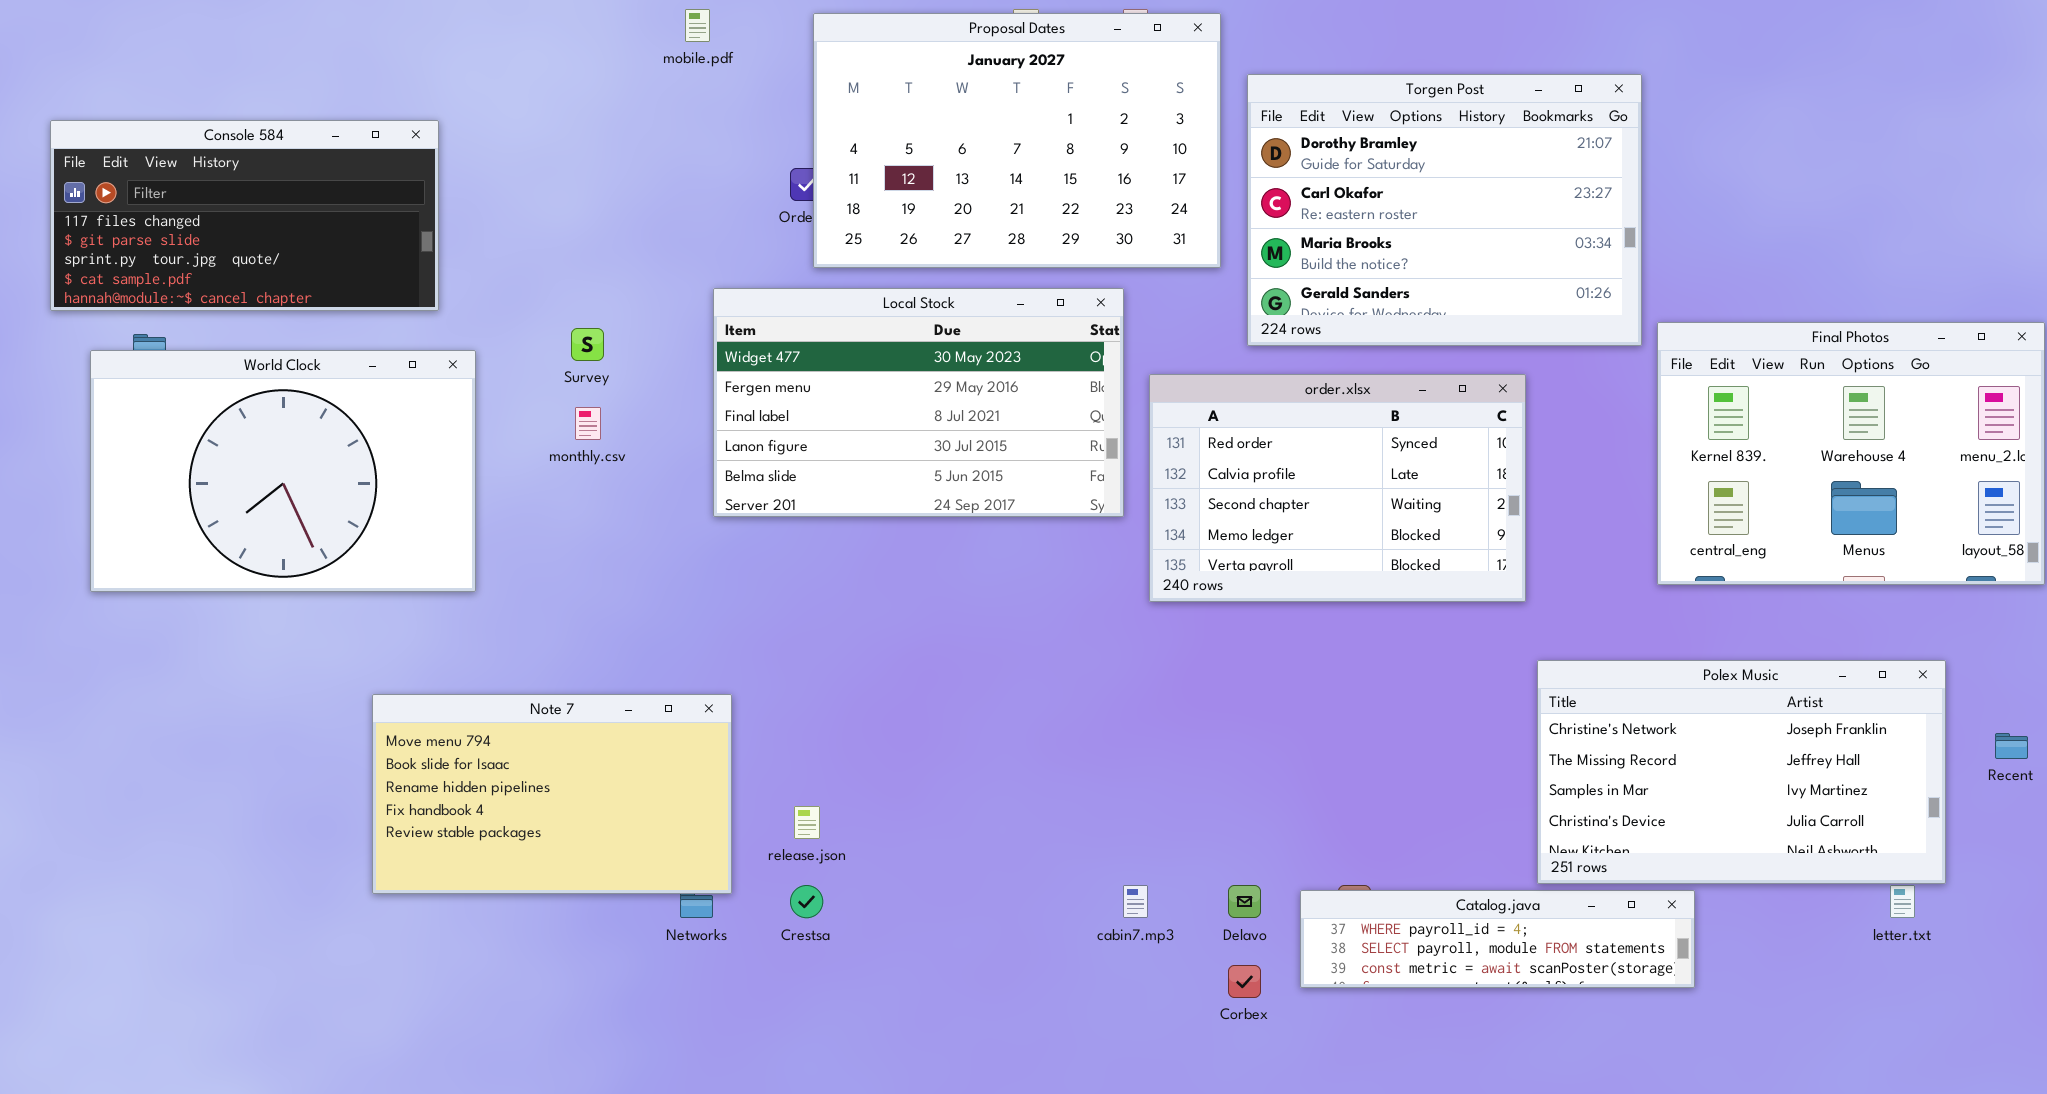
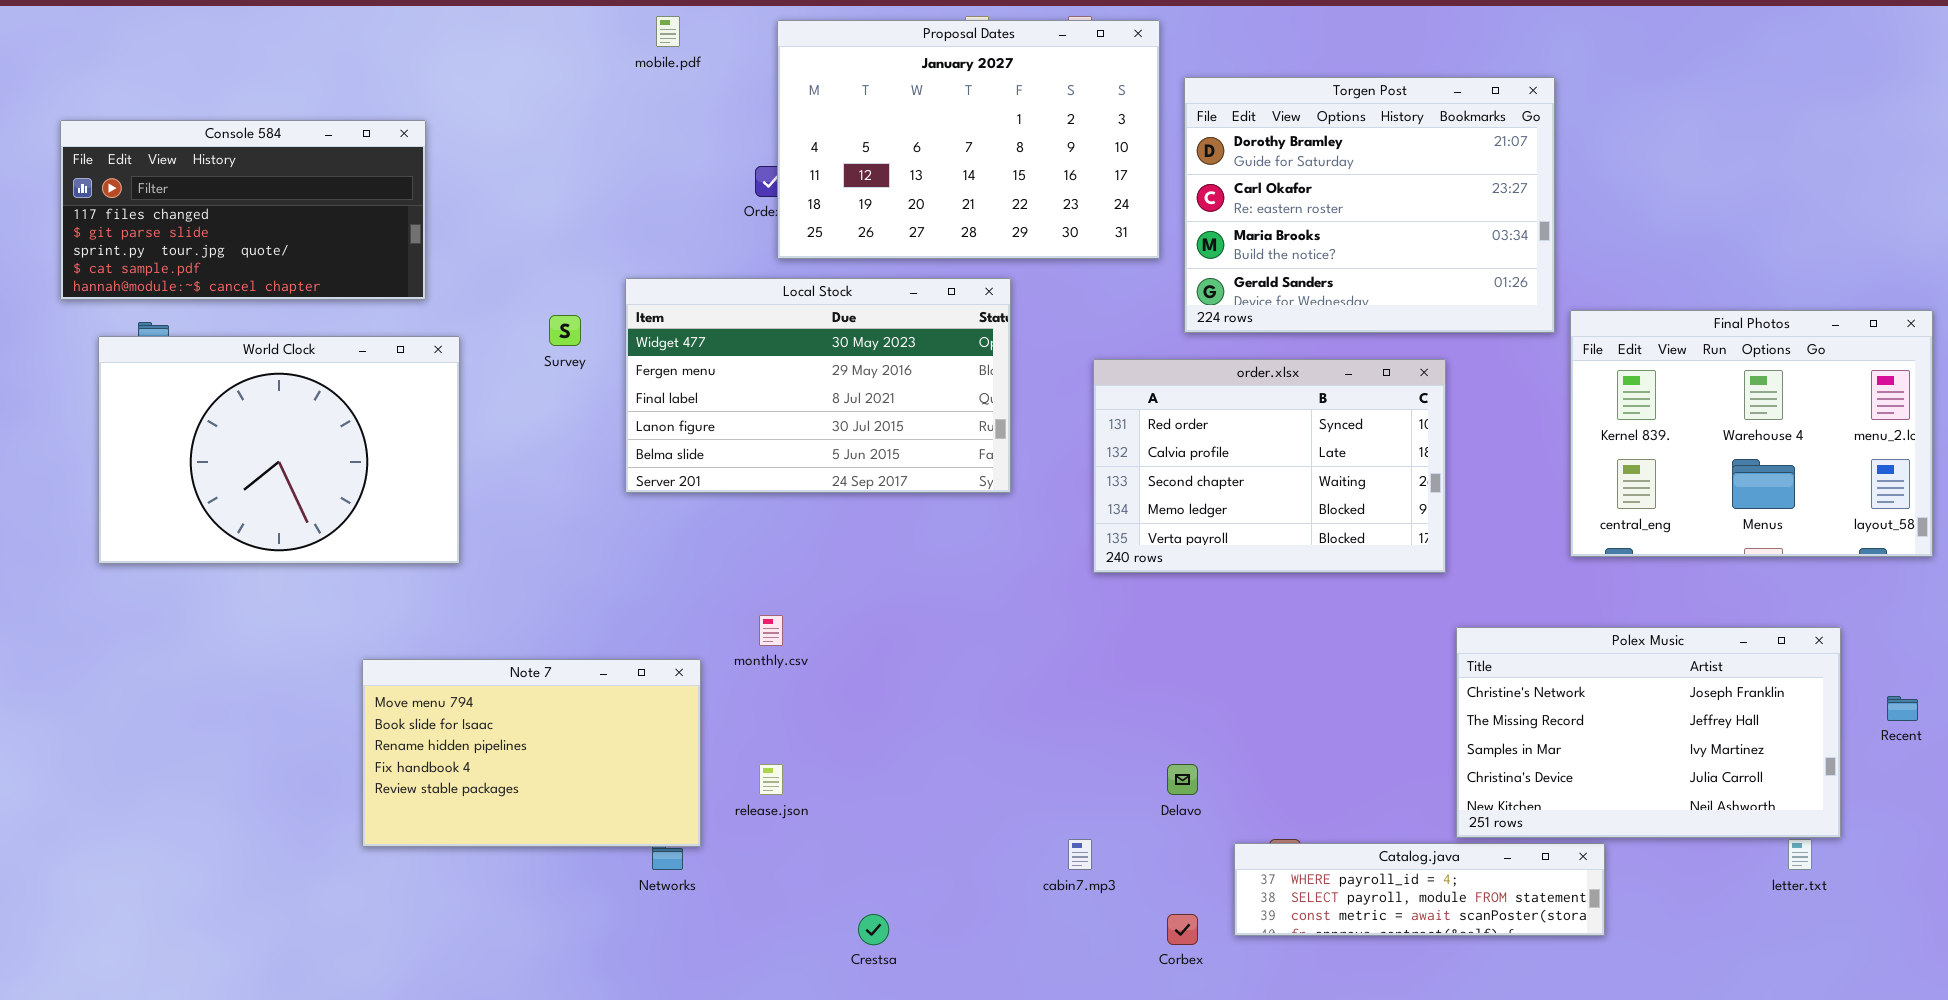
Local Stock: [713,288,1124,517] -> [625,278,1011,493], moved
monthly.csv: [575,407,601,440] -> [759,615,783,646], moved
Crestsa: [790,885,823,918] -> [858,914,889,945], moved
Delavo: [1228,885,1261,918] -> [1167,764,1198,795], moved

